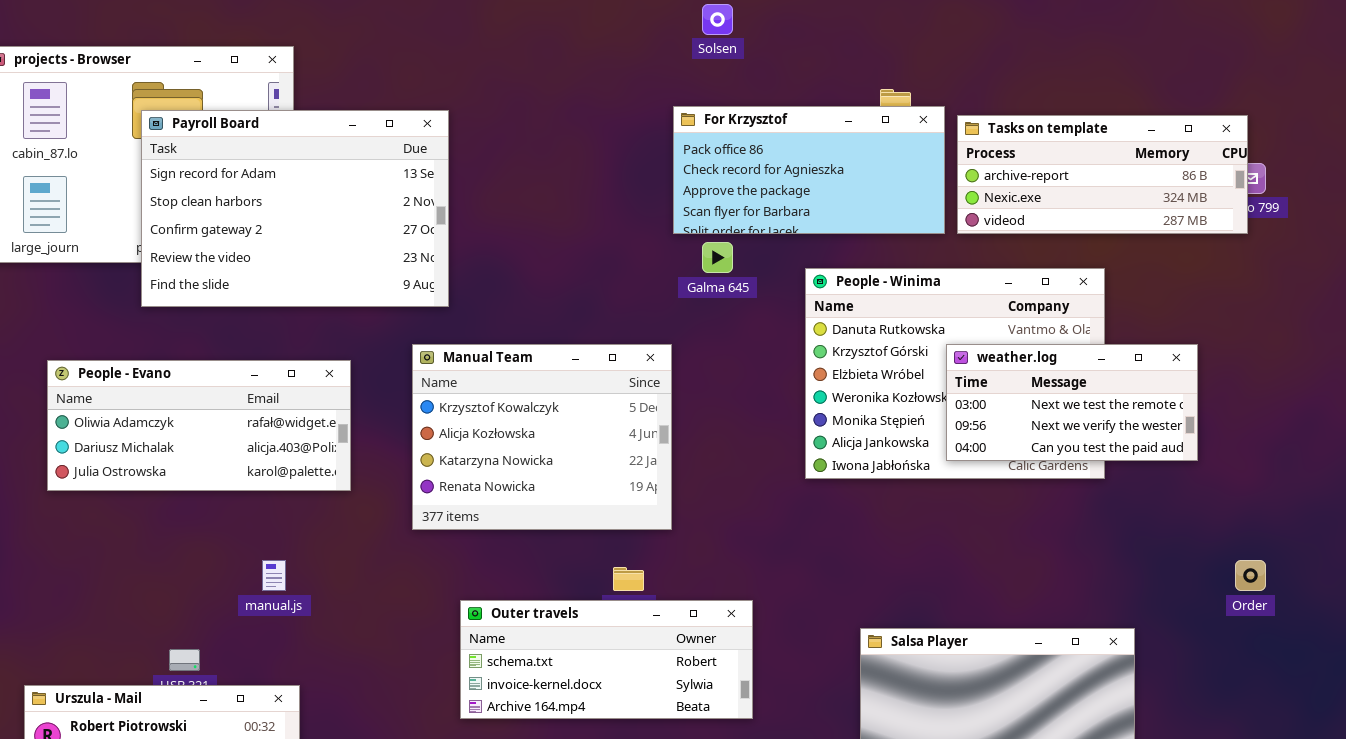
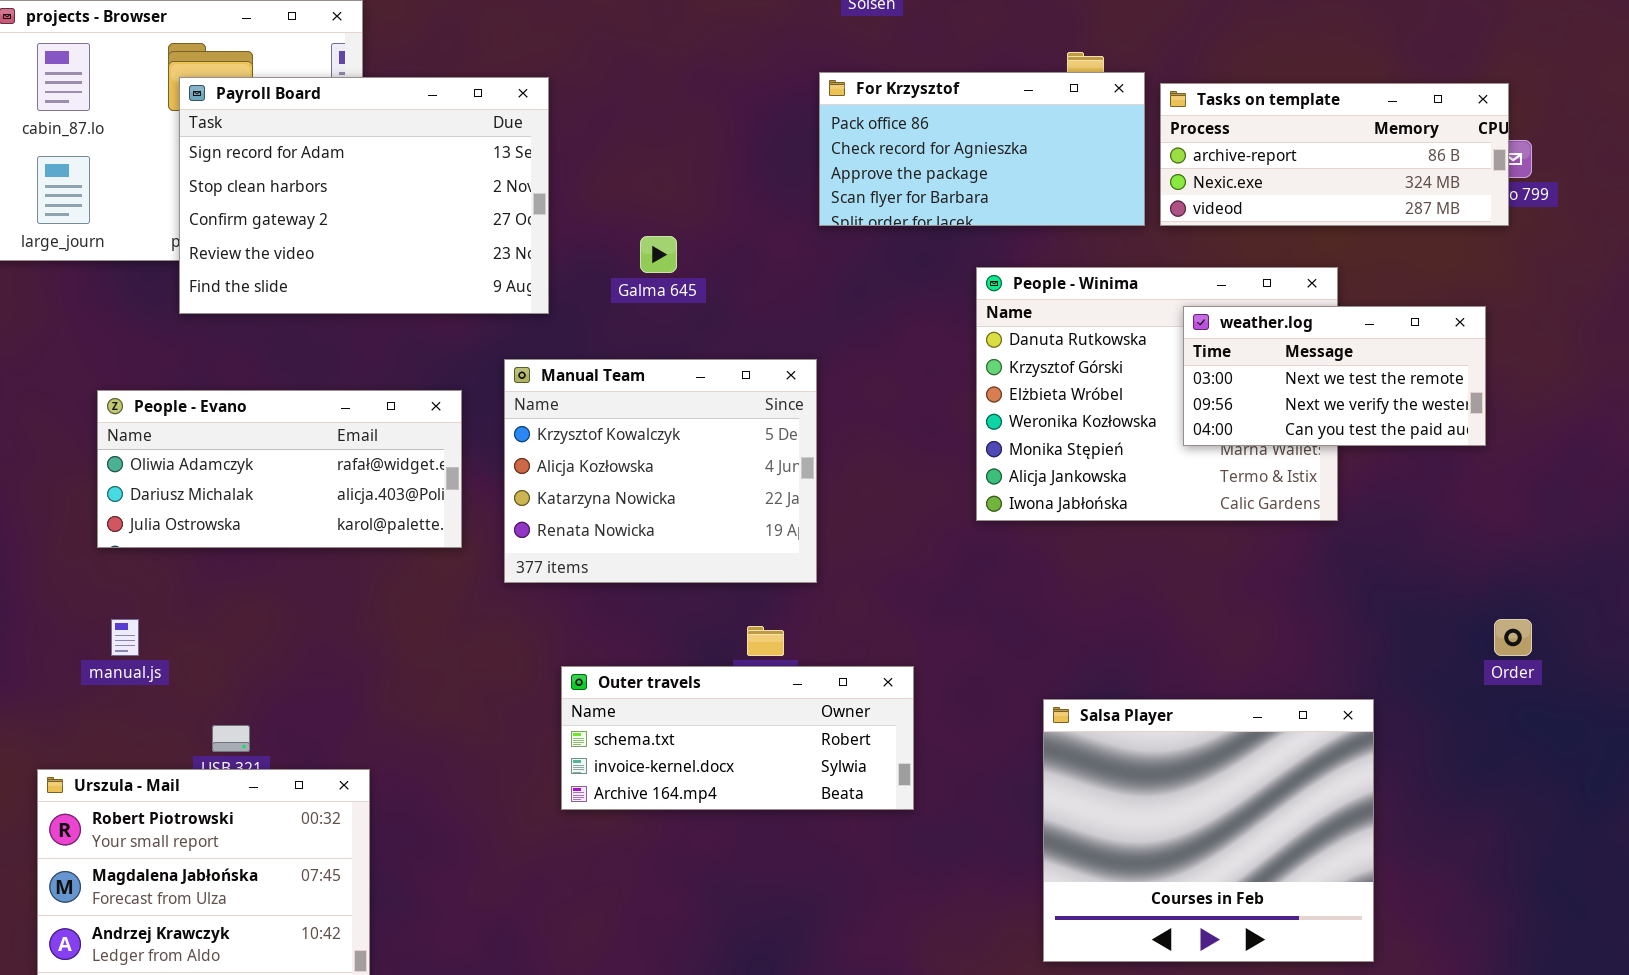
Galma 645: [702,242,733,273] -> [640,236,677,273], moved
weather.log: [946,344,1198,461] -> [1183,306,1486,446], moved
People - Evano: [47,360,351,491] -> [97,390,462,548], moved
manual.js: [262,560,286,591] -> [111,619,139,656], moved

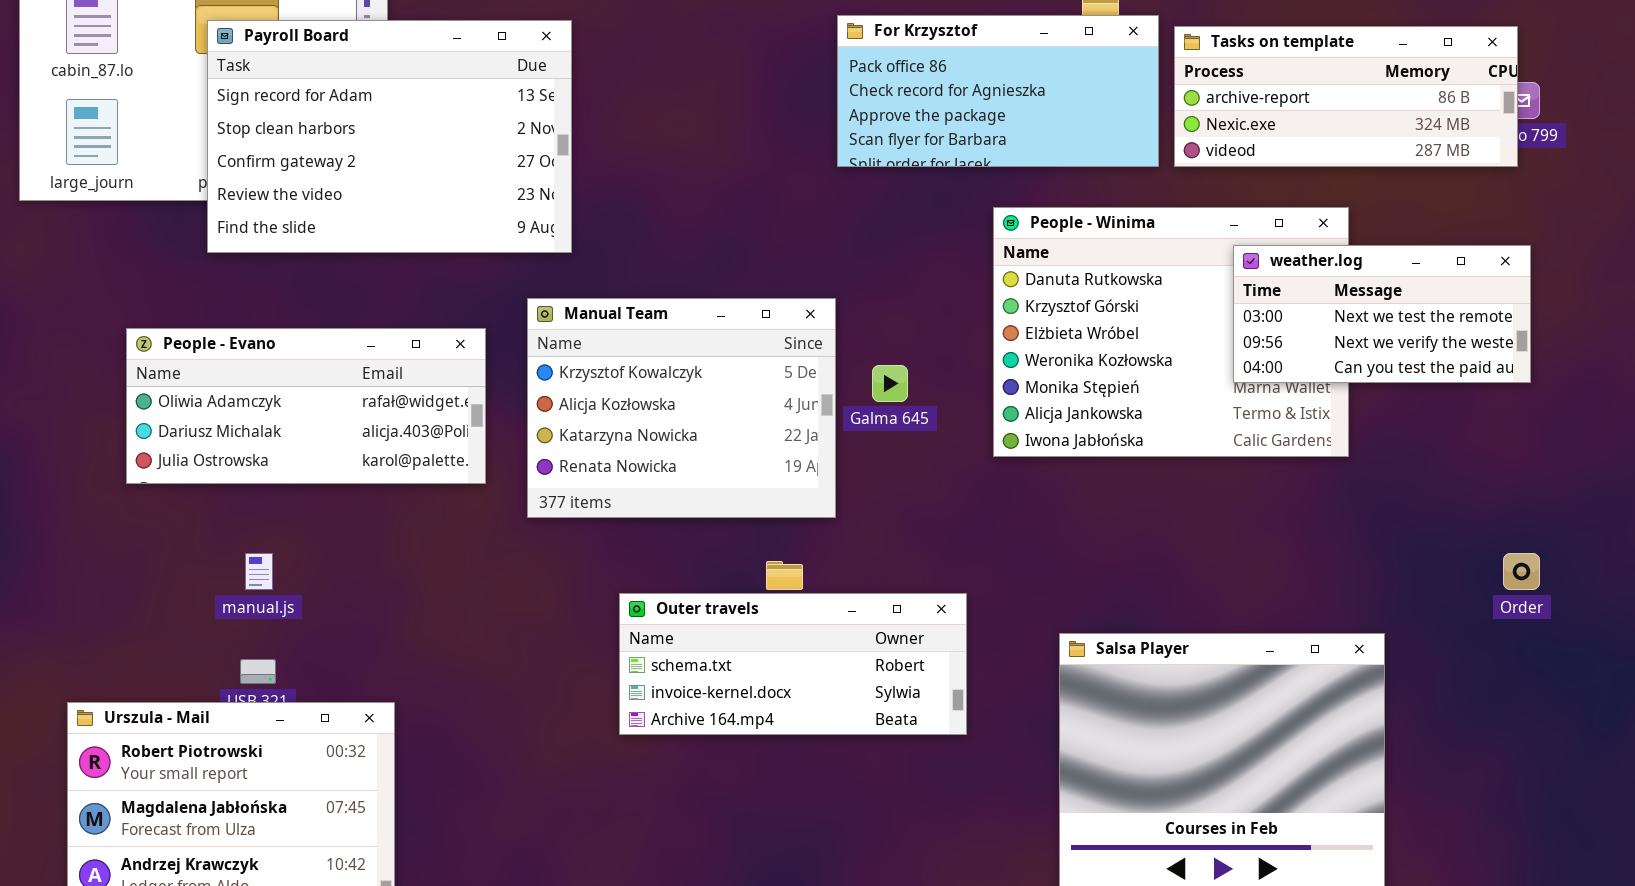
Galma 645: [640,236,677,273] -> [872,365,908,402], moved
weather.log: [1183,306,1486,446] -> [1233,245,1531,383], moved
manual.js: [111,619,139,656] -> [245,553,273,590], moved
Outer travels: [561,666,914,810] -> [619,593,967,735], moved

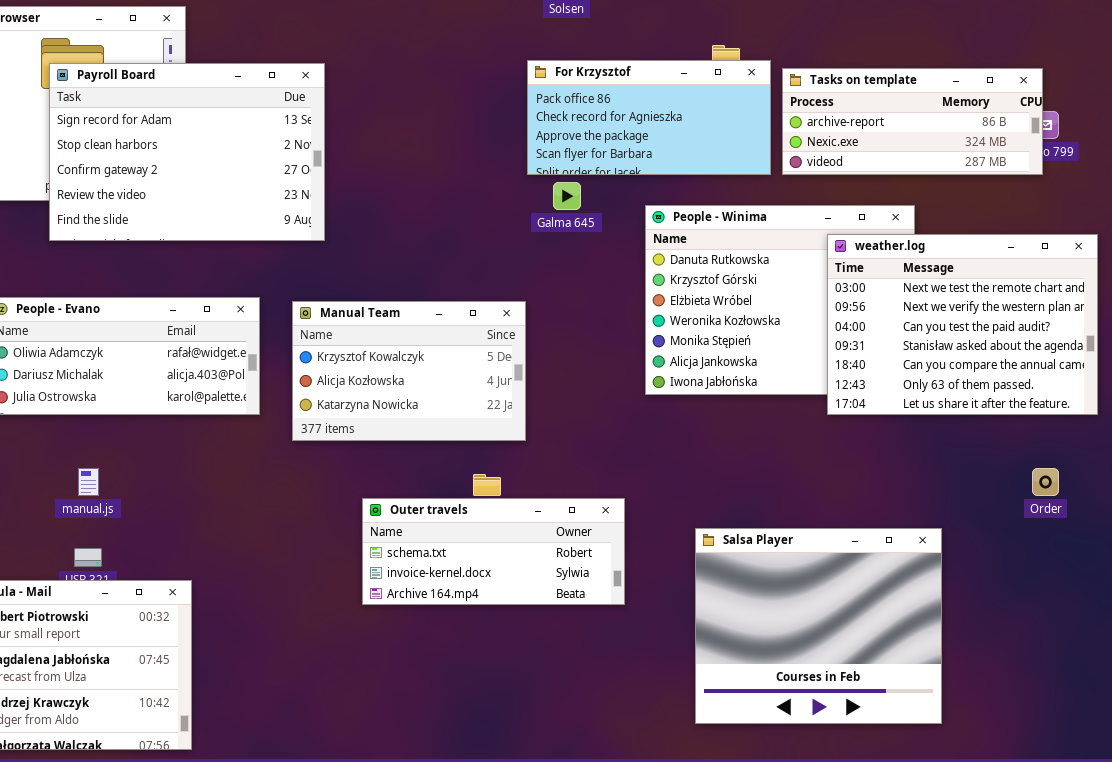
weather.log: [1233,245,1531,383] -> [827,234,1098,415], resized
Manual Team: [527,298,836,518] -> [292,301,526,441], resized
Galma 645: [872,365,908,402] -> [553,182,581,210], moved

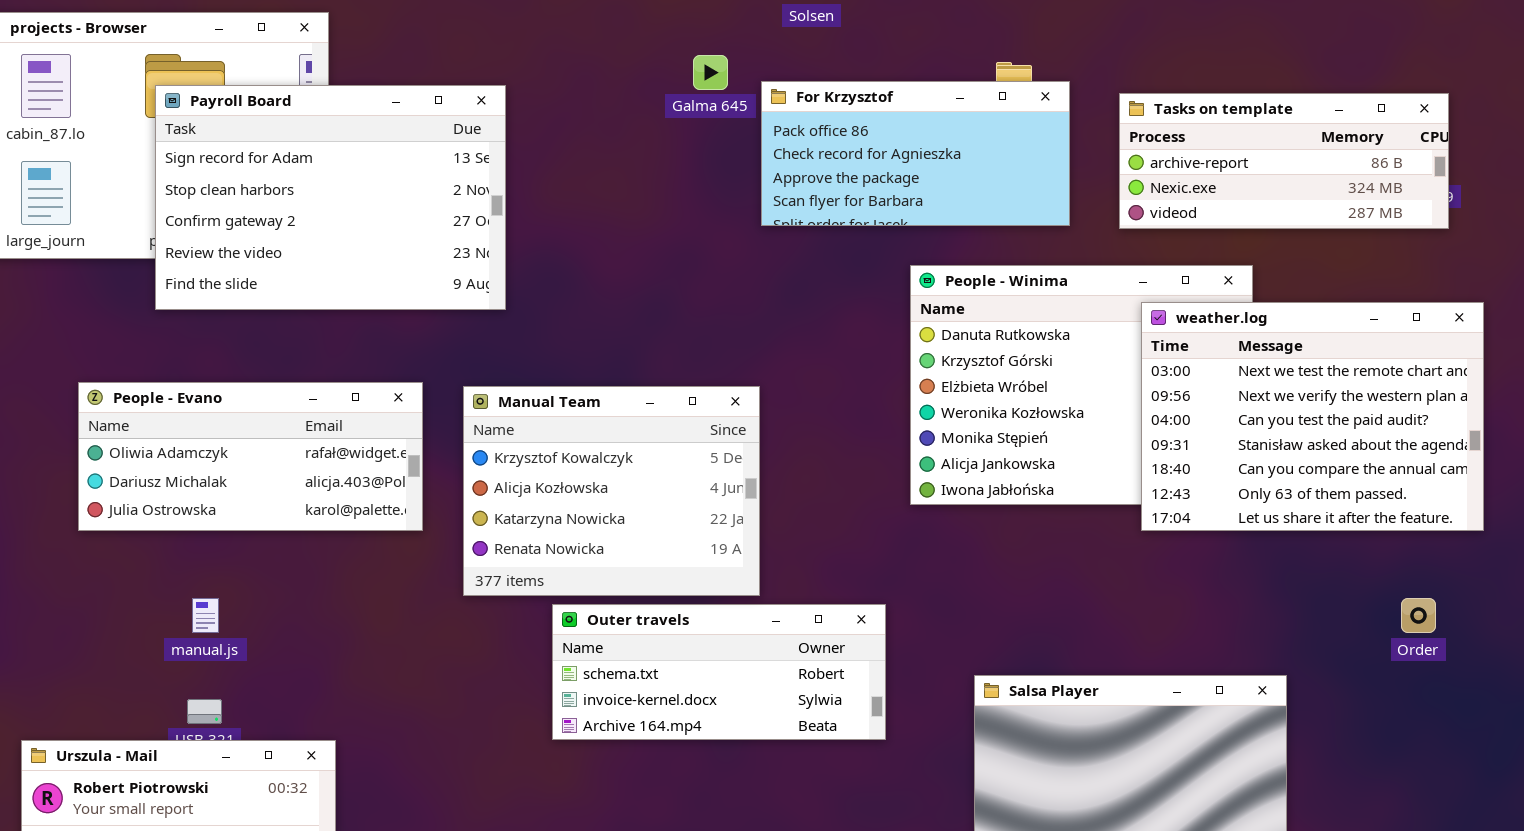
Tasks on template: [782,68,1043,175] -> [1119,93,1449,229], moved
Galma 645: [553,182,581,210] -> [693,55,728,90], moved
Manual Team: [292,301,526,441] -> [463,386,760,596], resized
Outer travels: [362,498,625,605] -> [552,604,886,740], moved

